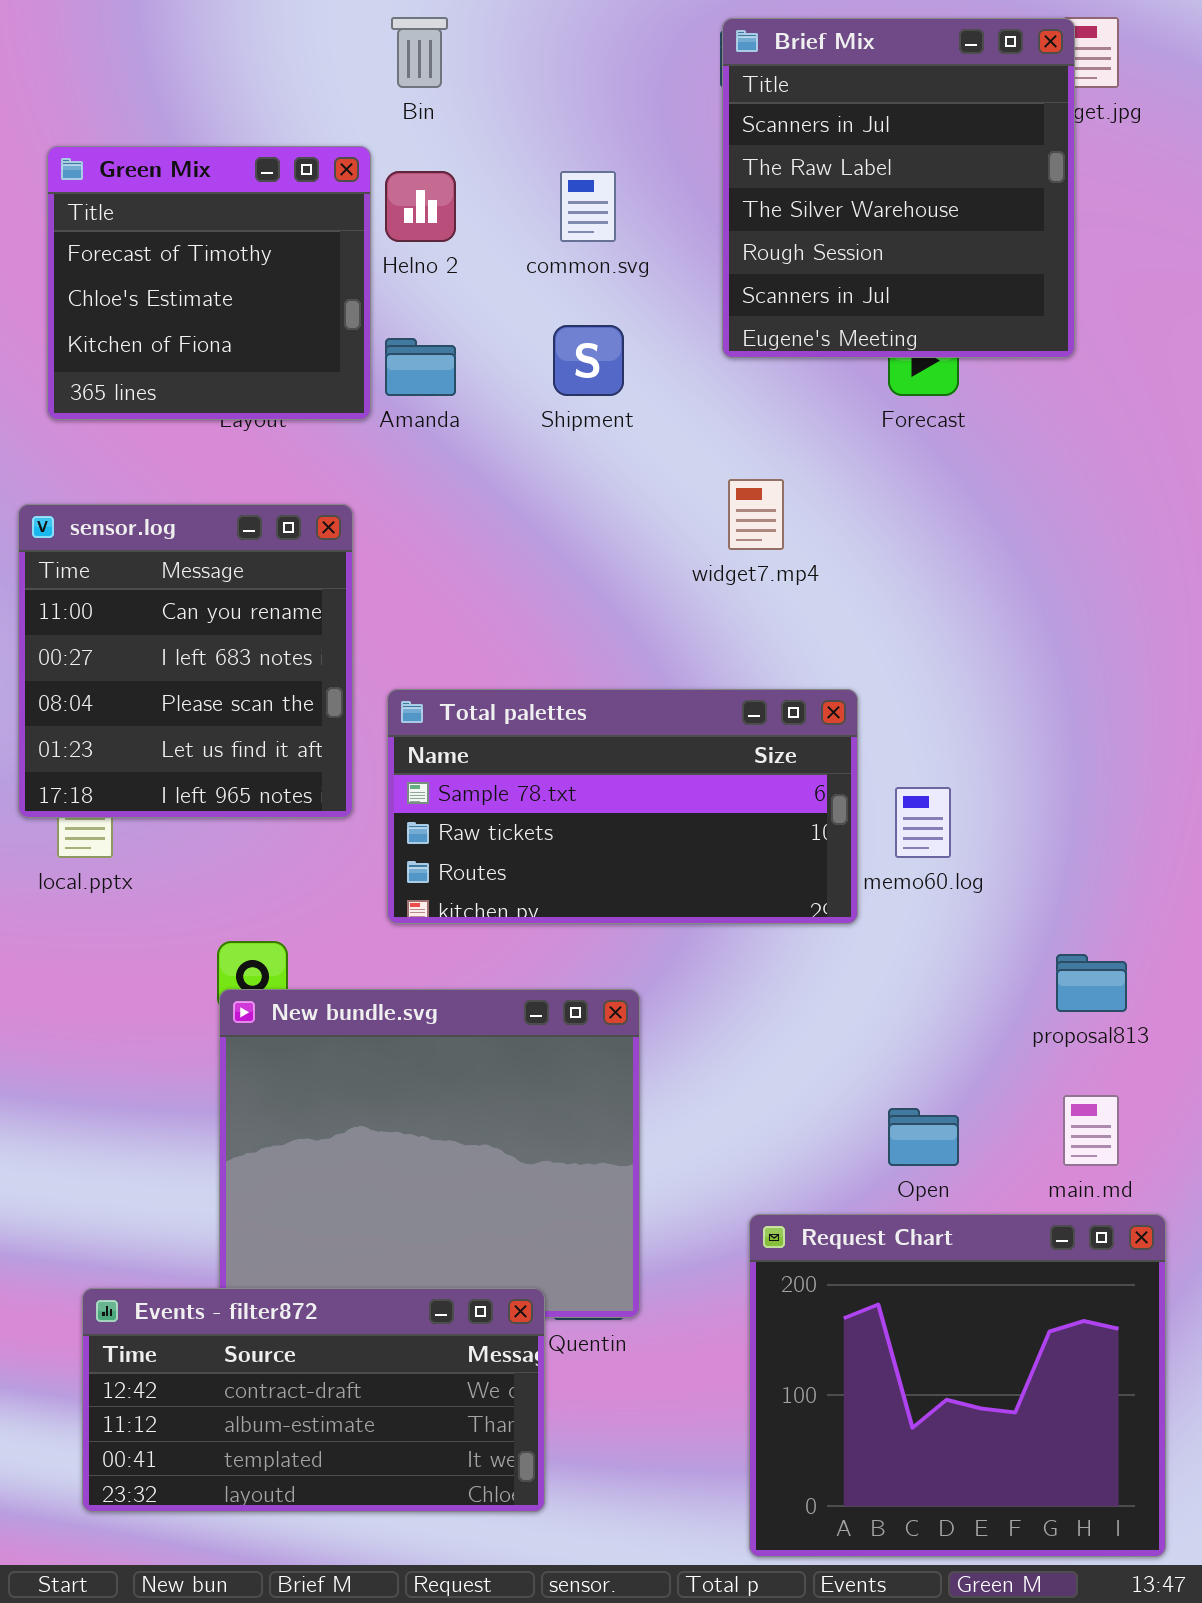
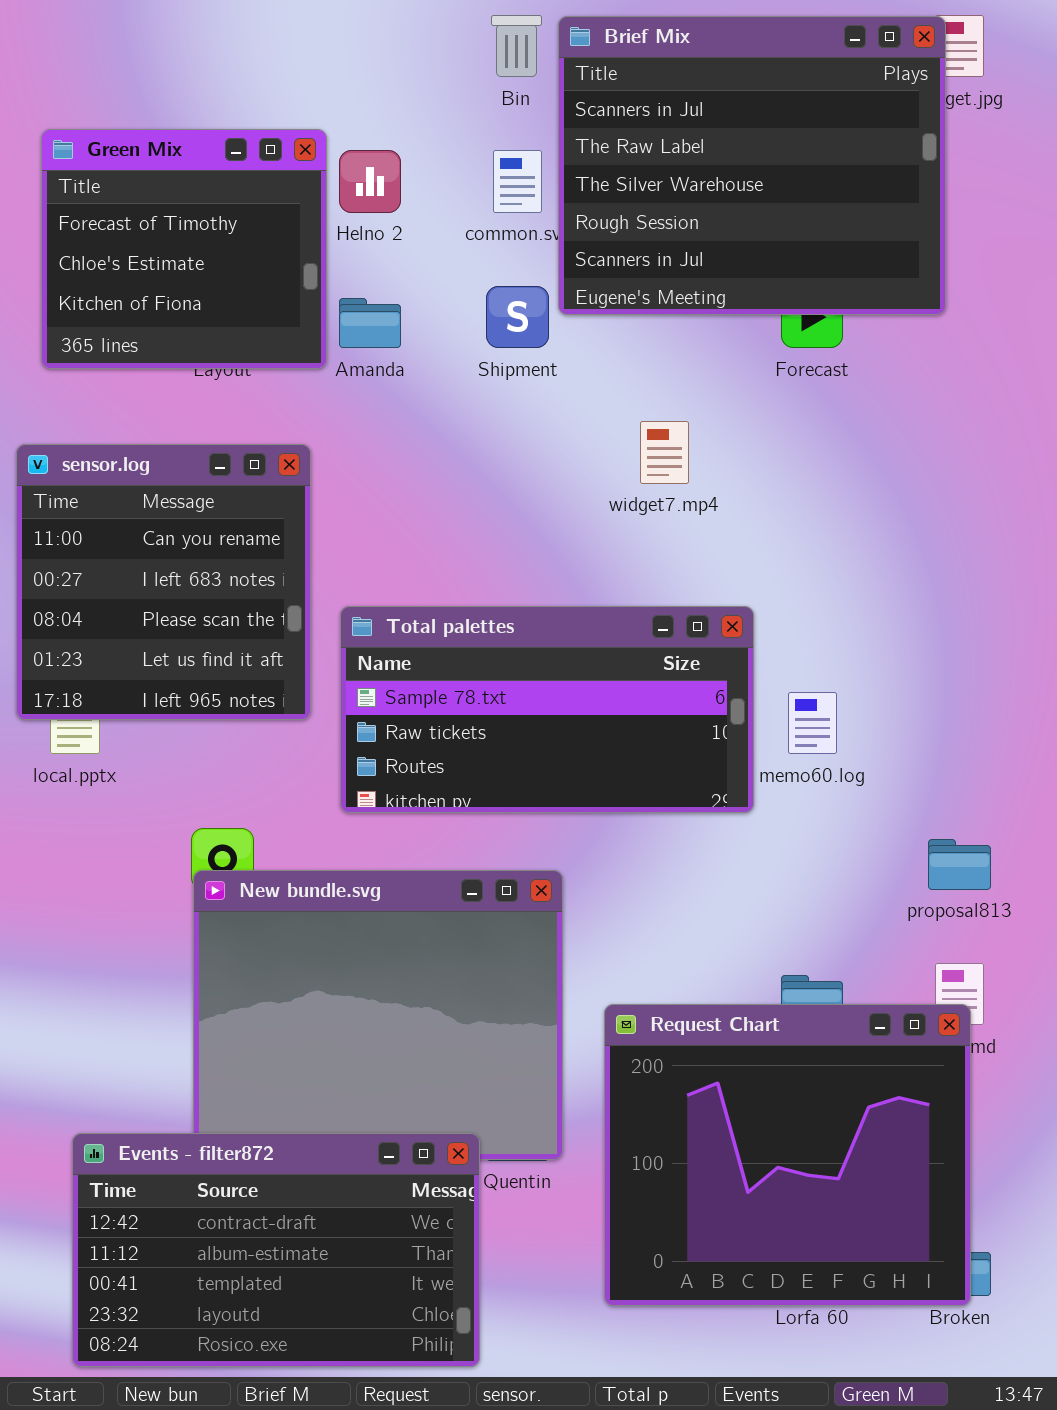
Bin: [391,17,448,88] -> [491,15,542,77], moved
Brief Mix: [722,18,1075,358] -> [558,16,946,315], resized
Request Chart: [749,1214,1166,1557] -> [604,1004,971,1306], moved
Events - filter872: [82,1288,545,1512] -> [72,1133,480,1367], resized

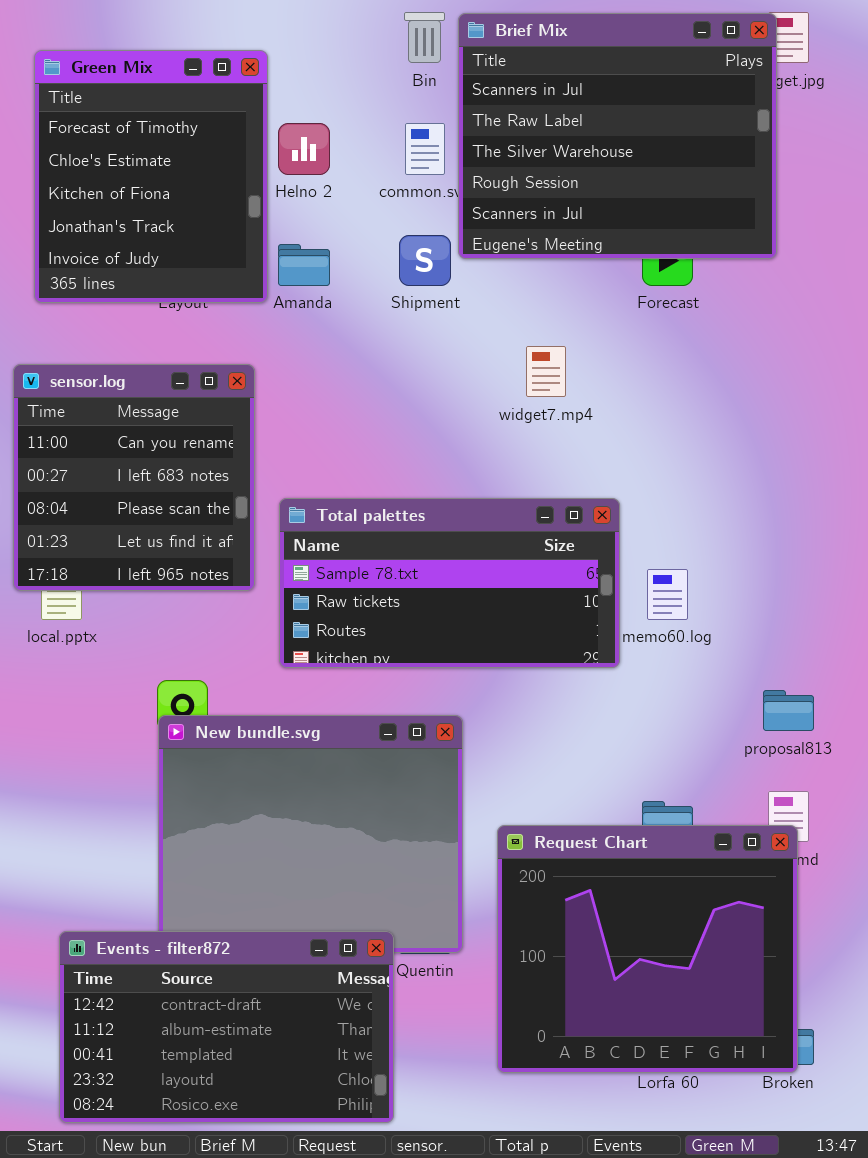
Green Mix: [41,129,327,369] -> [34,50,268,303], resized

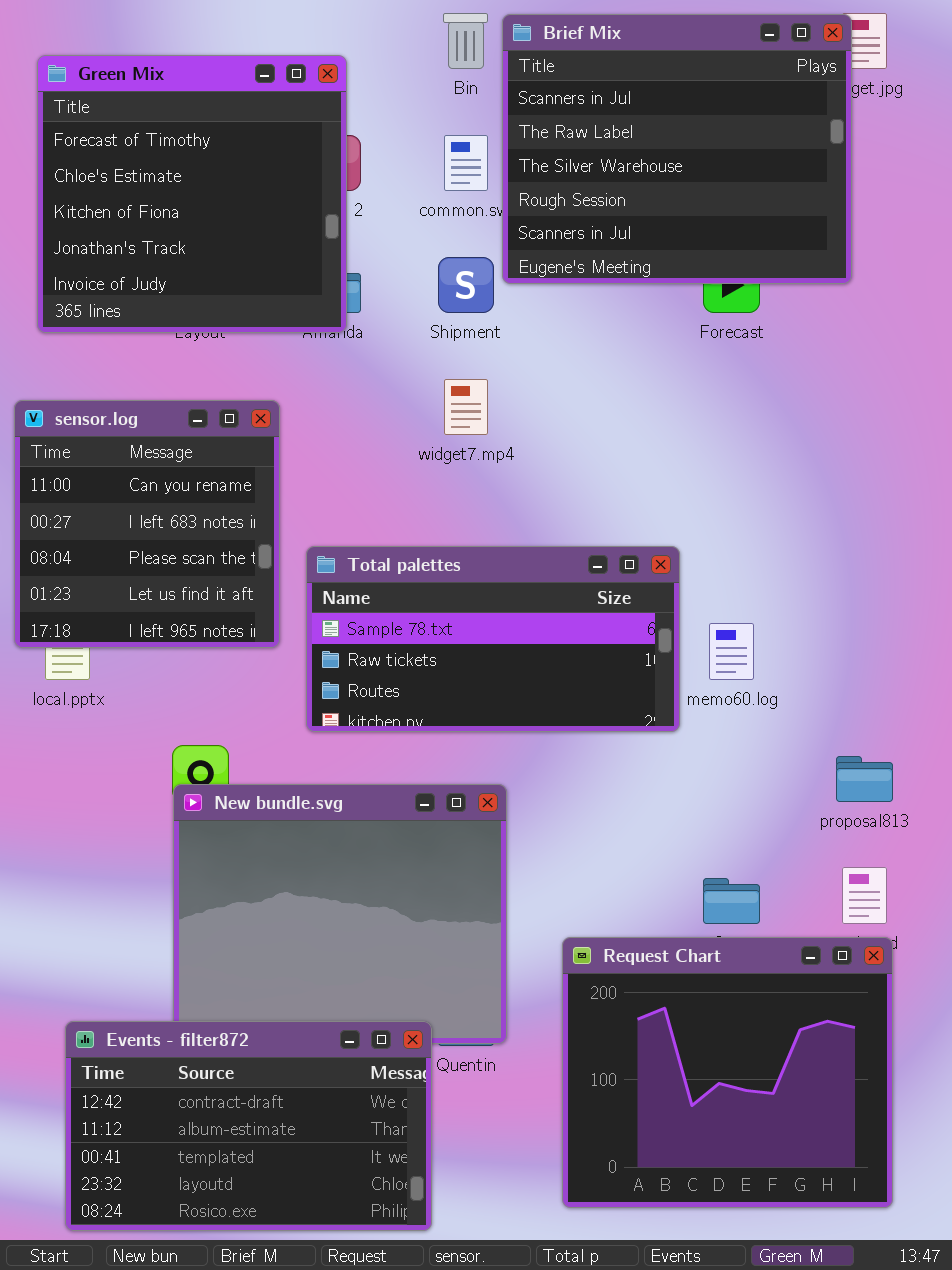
Green Mix: [34,50,268,303] -> [37,55,347,333], resized
widget7.mp4: [526,346,566,397] -> [444,379,488,435], moved
Request Chart: [497,825,798,1073] -> [562,937,893,1208], moved

